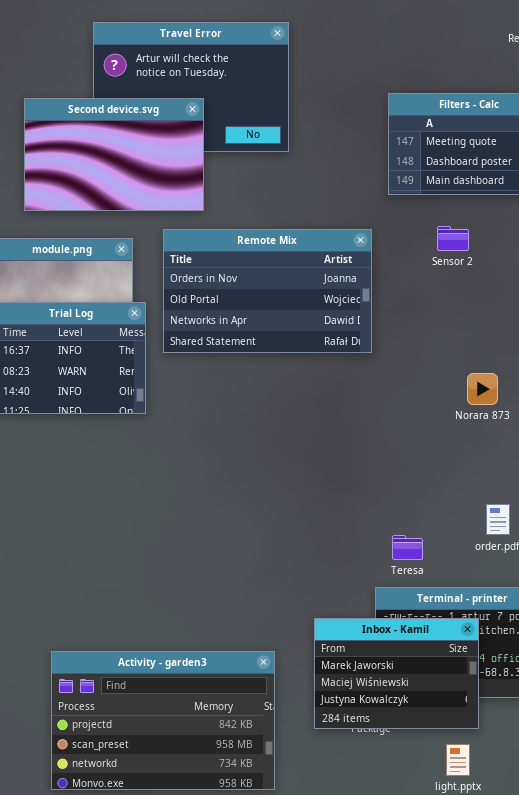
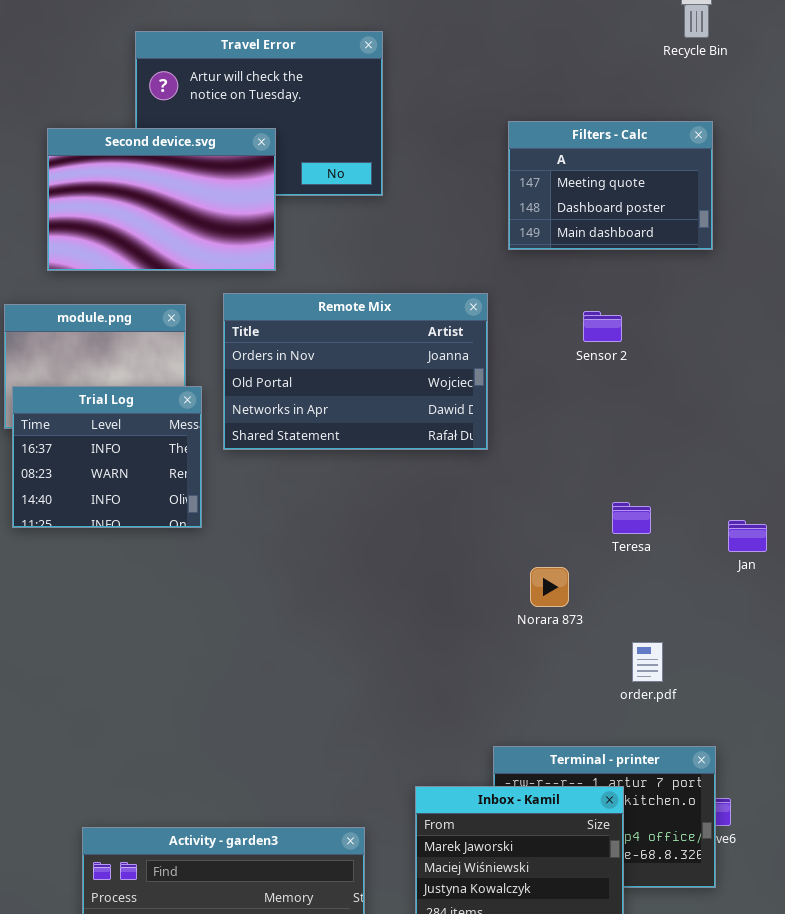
Sensor 2: [437,226,469,251] -> [583,311,622,342], moved
Norara 873: [467,373,498,405] -> [530,567,569,607], moved
Teresa: [392,535,423,560] -> [612,502,651,534], moved

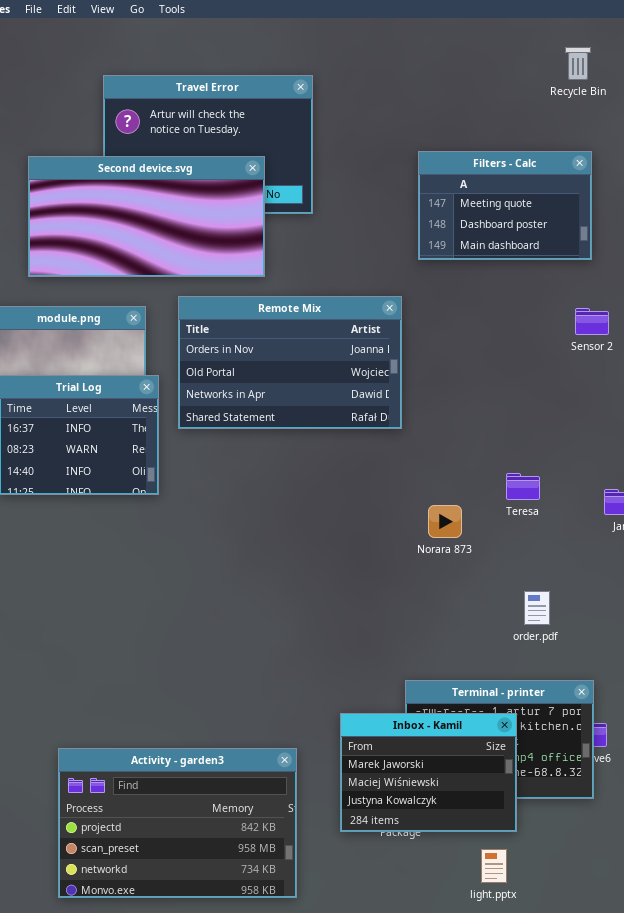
Second device.svg: [47,128,276,271] -> [28,156,265,277], resized
Sensor 2: [583,311,622,342] -> [575,308,609,335], moved
Norara 873: [530,567,569,607] -> [428,505,462,538], moved

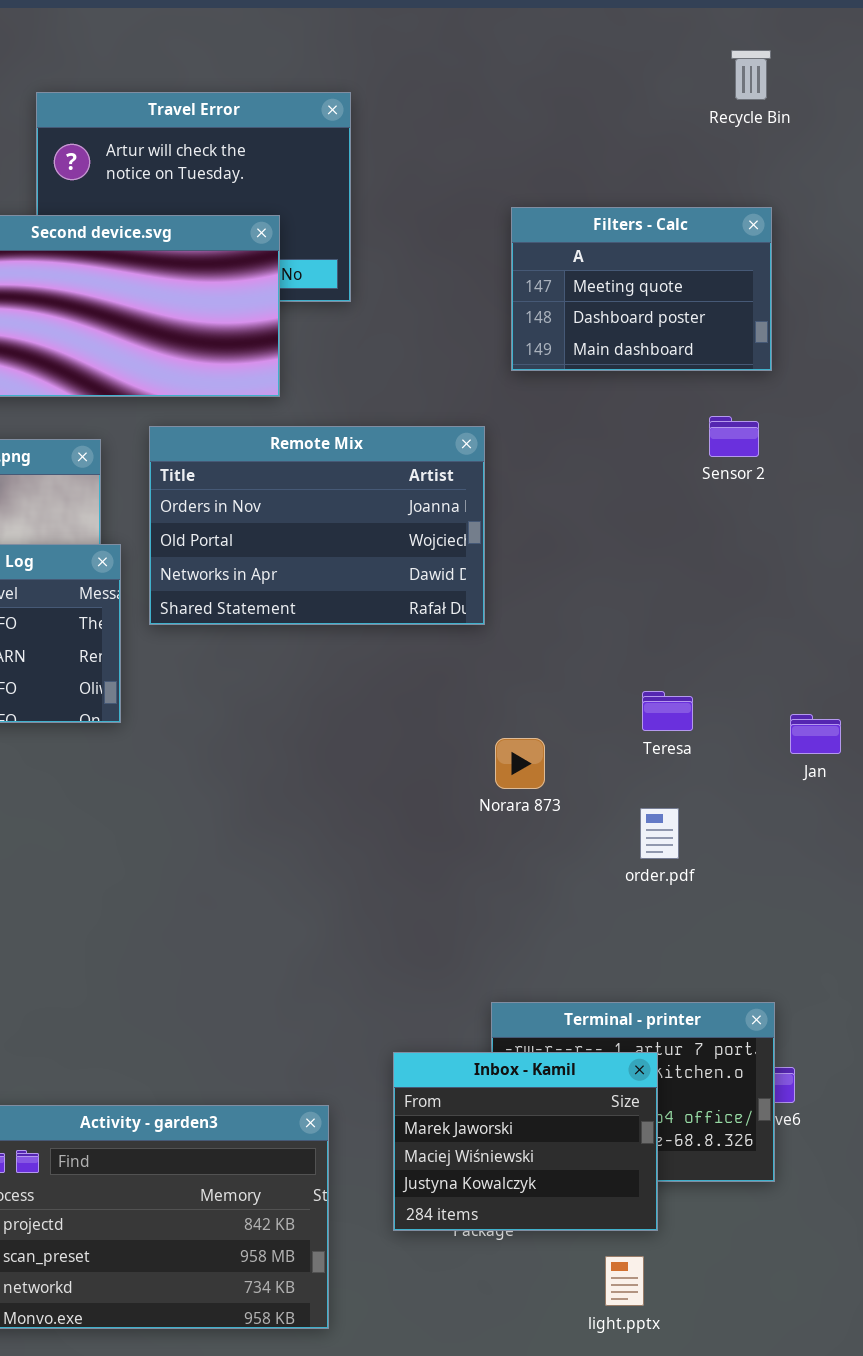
Sensor 2: [575,308,609,335] -> [709,416,759,457], moved
Norara 873: [428,505,462,538] -> [495,738,545,789], moved
order.pdf: [524,591,550,625] -> [640,808,679,859], moved

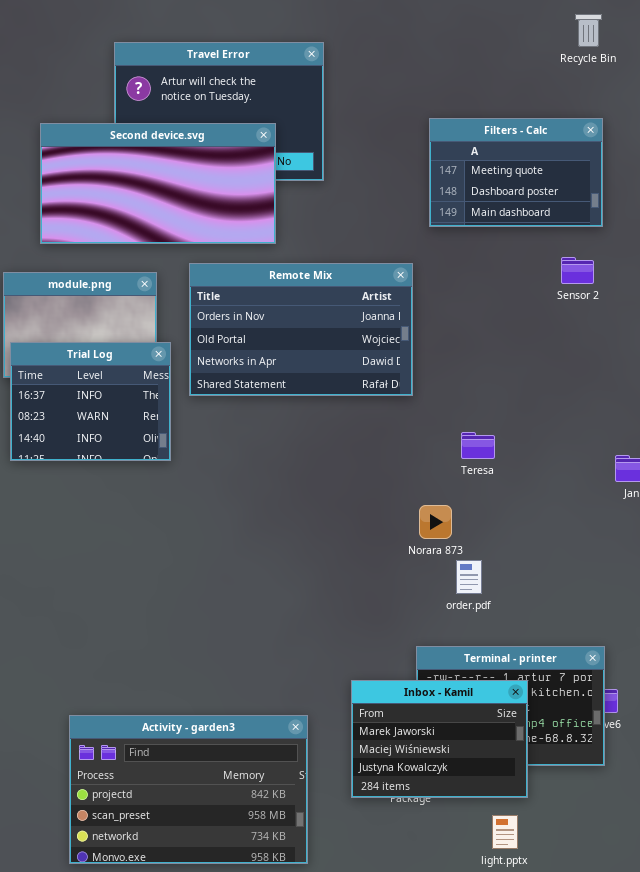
Teresa: [642,691,693,731] -> [461,432,495,459], moved
Norara 873: [495,738,545,789] -> [419,505,452,539], moved
order.pdf: [640,808,679,859] -> [456,560,482,594], moved

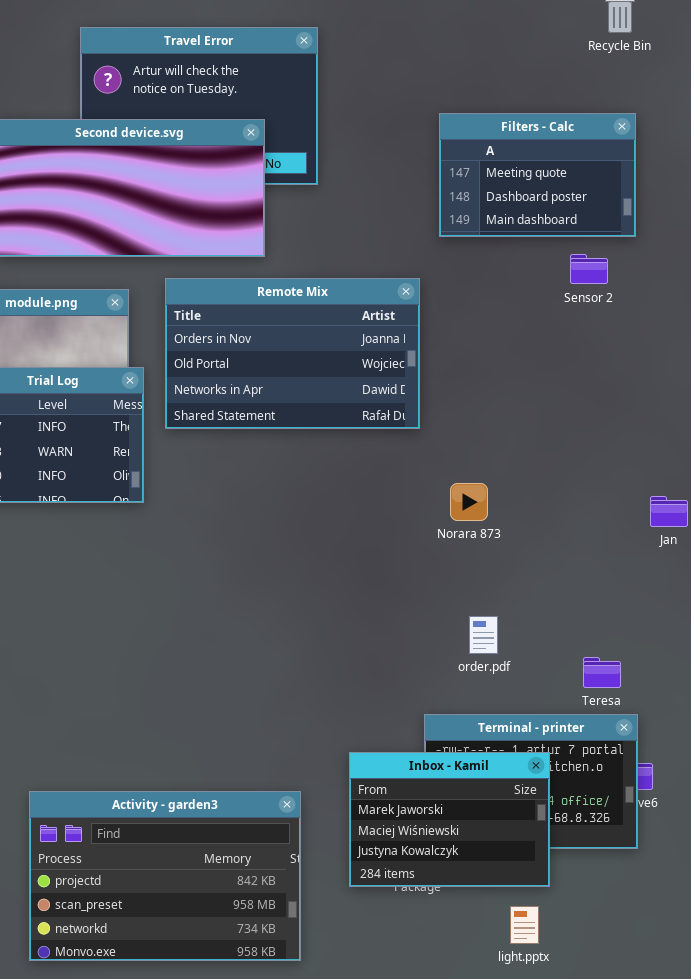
Sensor 2: [561,257,594,284] -> [570,254,608,284], moved
Teresa: [461,432,495,459] -> [583,657,621,688], moved
Norara 873: [419,505,452,539] -> [450,483,488,521], moved

